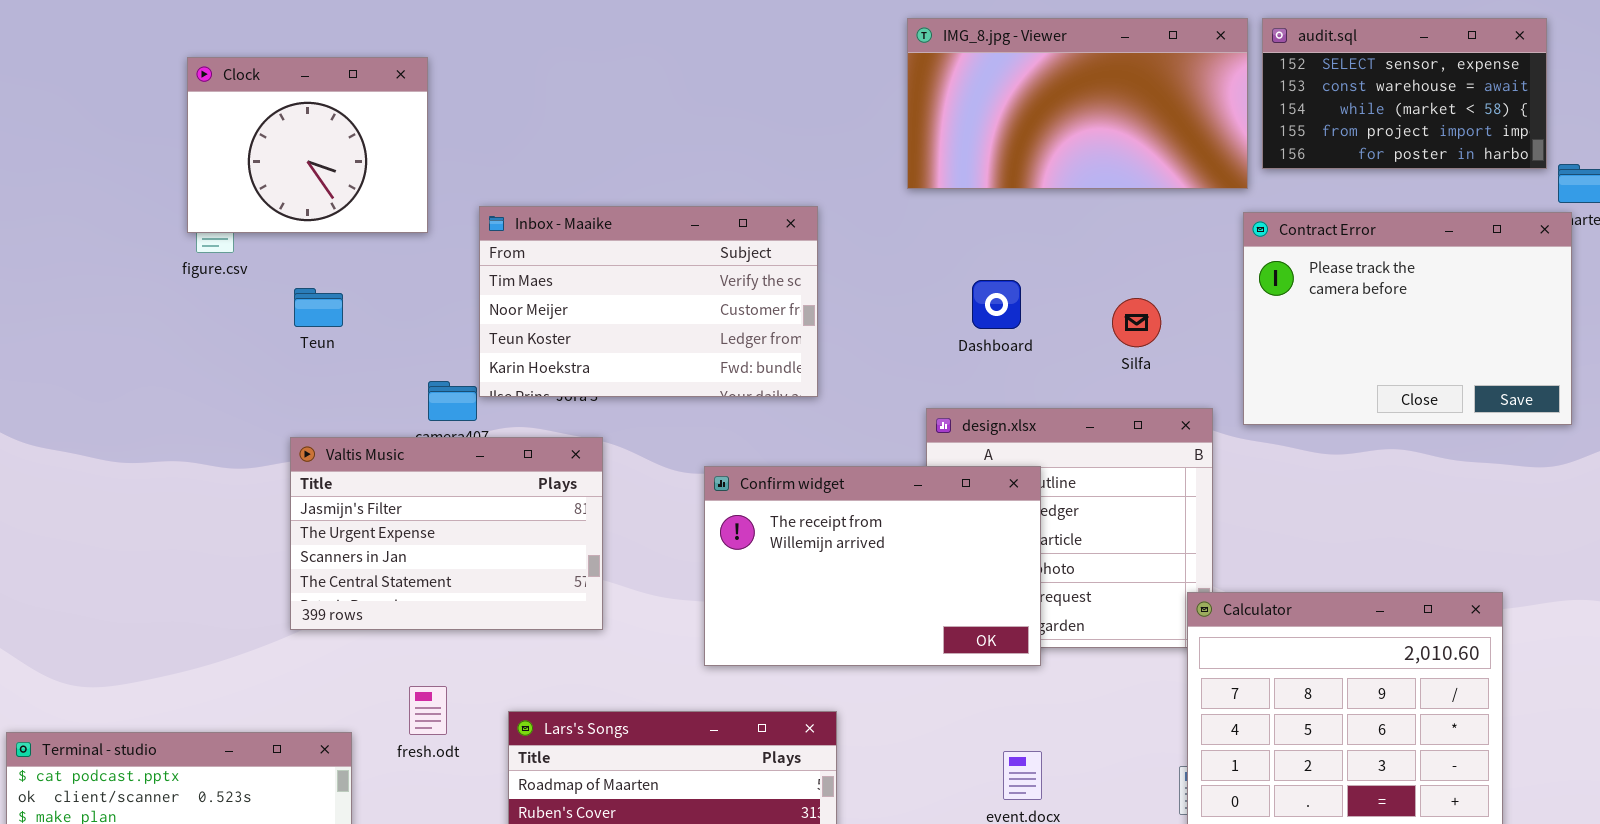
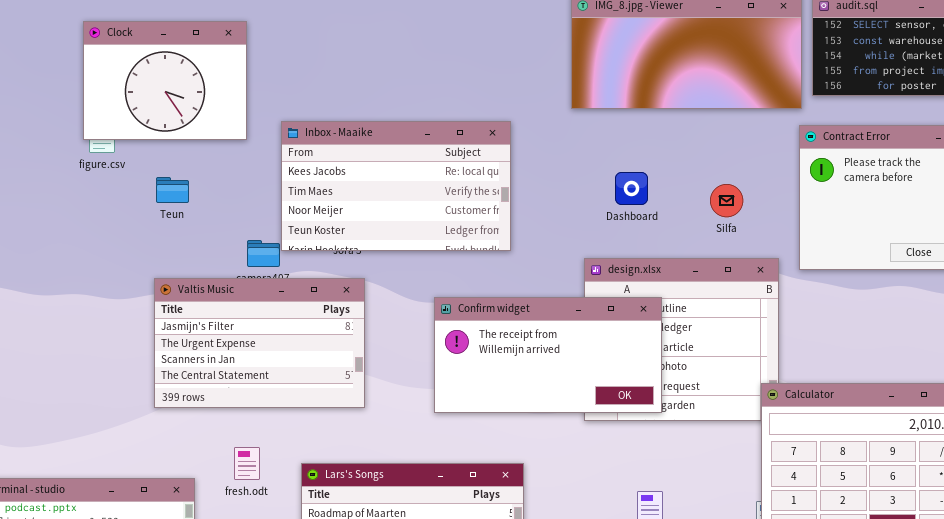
Inbox - Maaike: [479,206,818,397] -> [281,121,511,251], scrolled up 1 row
Confirm widget: [704,466,1041,666] -> [434,297,662,413], resized

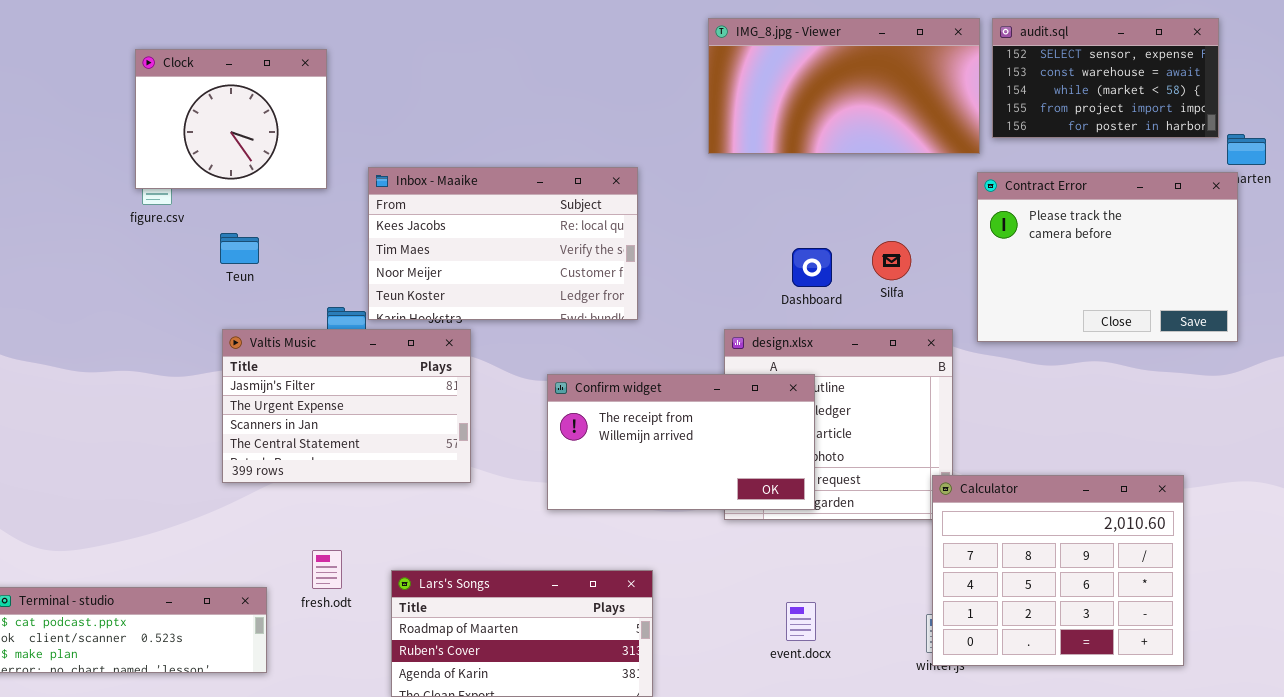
Dashboard: [615,172,648,205] -> [792,248,832,287], moved
Valtis Music: [154,278,365,408] -> [222,329,471,483], moved

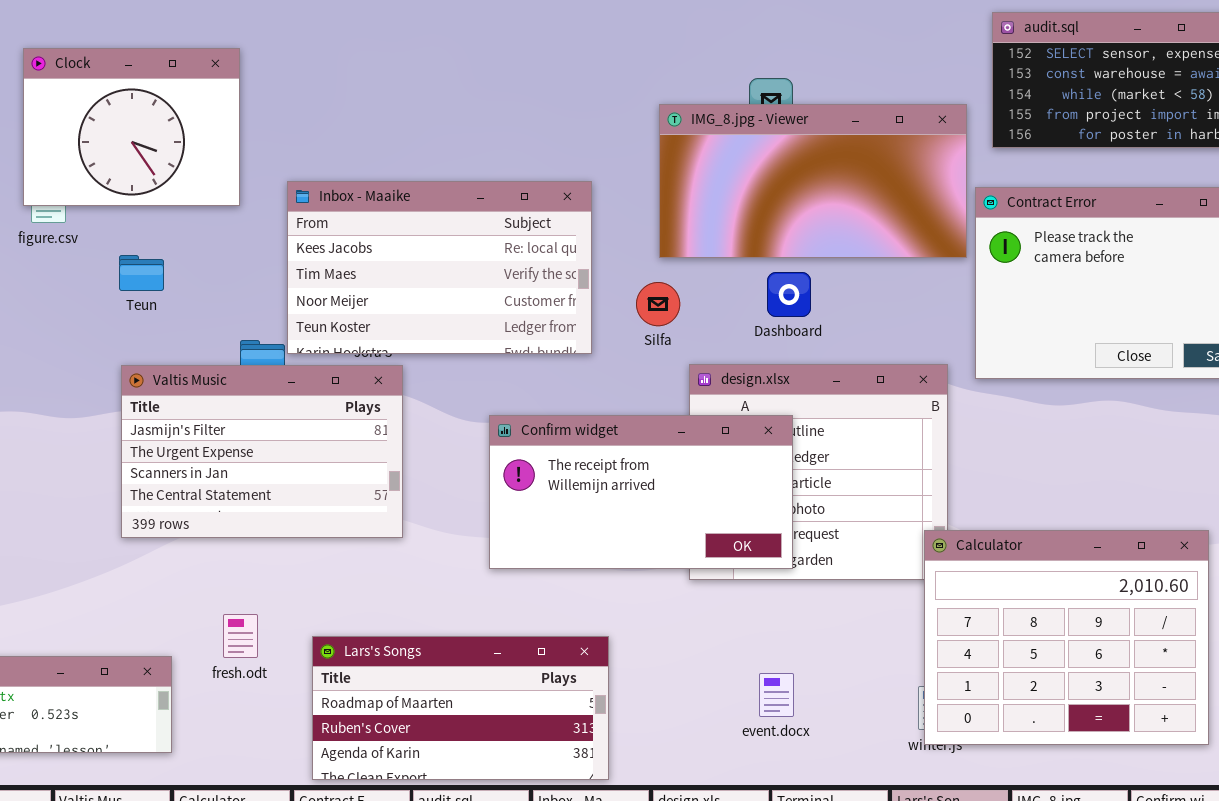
IMG_8.jpg - Viewer: [708,18,980,154] -> [659,104,967,258], moved
Silfa: [872,241,911,280] -> [636,282,680,326], moved

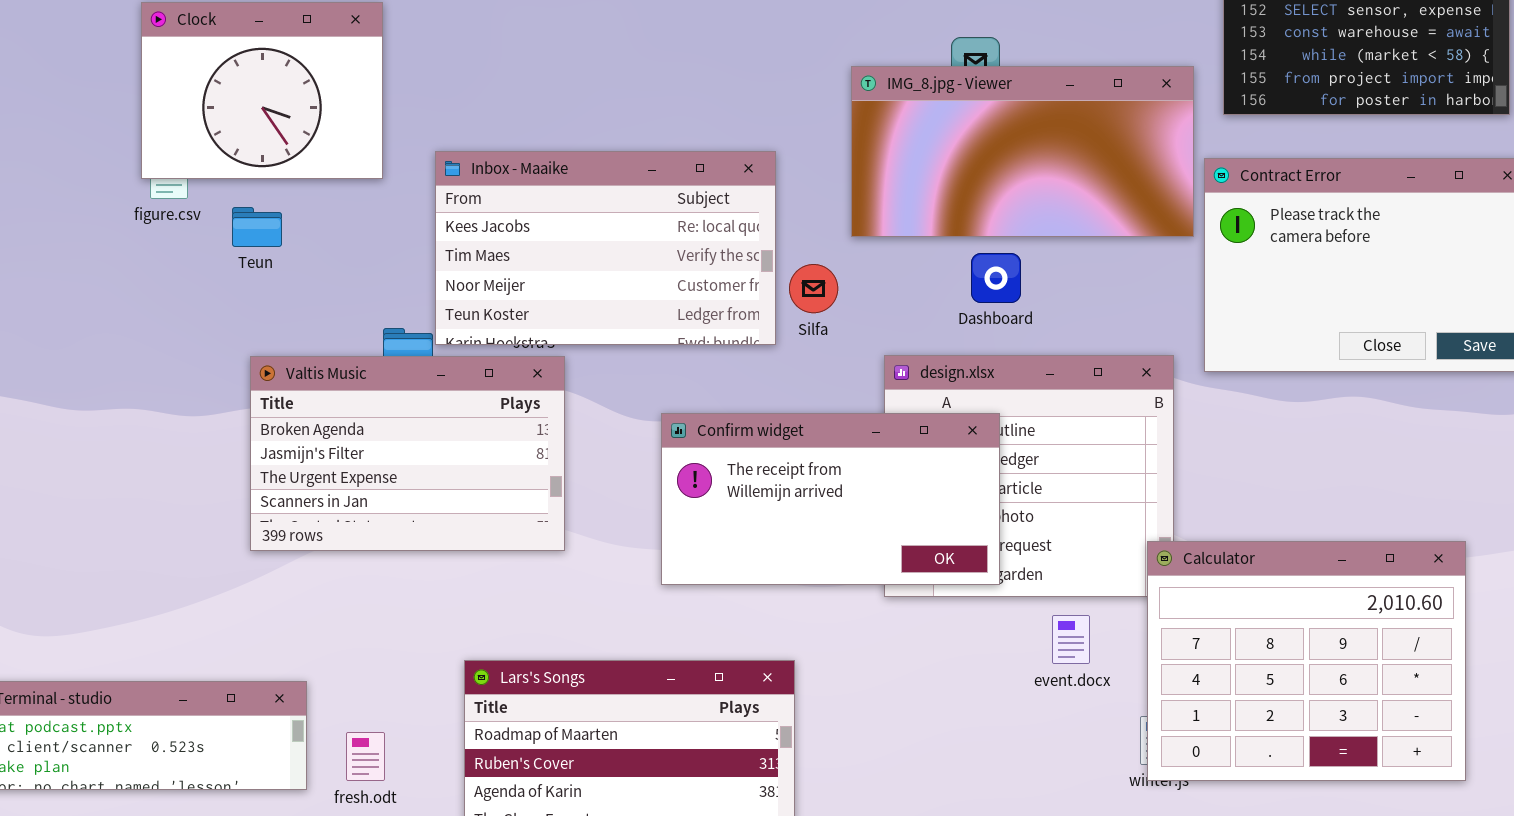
Teun: [119,255,164,291] -> [232,207,282,247], moved
Silfa: [636,282,680,326] -> [789,264,838,313], moved
Valtis Music: [121,365,403,538] -> [250,356,565,551], scrolled up 1 row
fresh.odt: [223,614,258,658] -> [346,732,385,781], moved
event.docx: [759,673,794,717] -> [1052,615,1090,664], moved

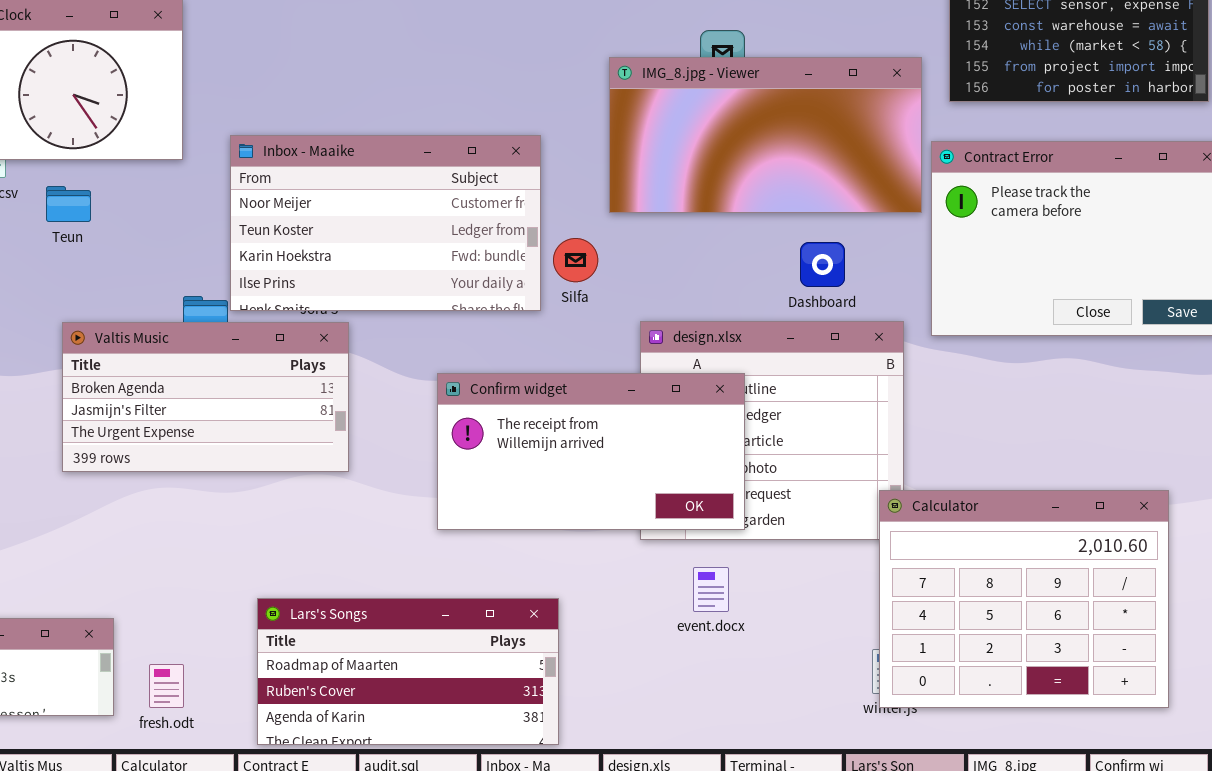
Inbox - Maaike: [435,151,776,345] -> [230,135,541,311], scrolled down 2 rows
Dashboard: [971,253,1021,303] -> [800,242,845,287], moved
Valtis Music: [250,356,565,551] -> [62,322,349,472], resized
event.docx: [1052,615,1090,664] -> [693,567,729,612], moved

